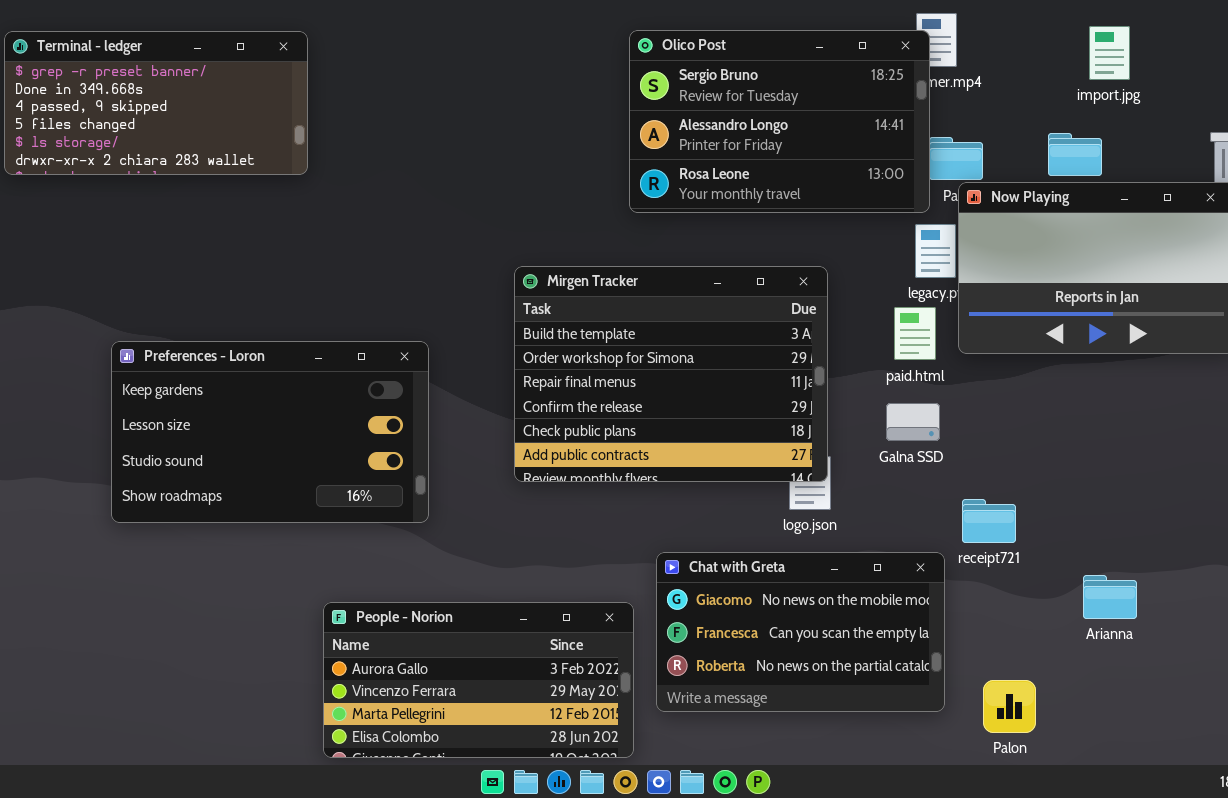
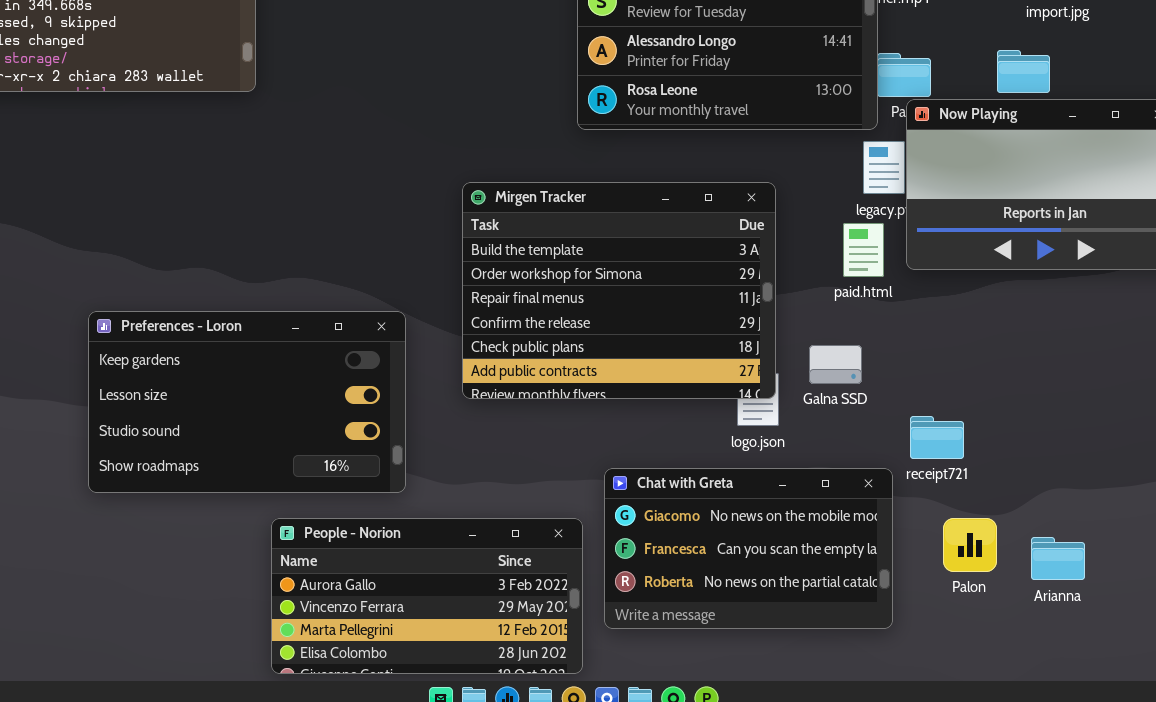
Preferences - Loron: [111,341,429,523] -> [88,311,406,493], moved
Galna SSD: [886,403,940,441] -> [809,345,862,384], moved
Arianna: [1083,575,1137,619] -> [1031,537,1085,580], moved
Palon: [983,680,1036,733] -> [943,518,997,572], moved

